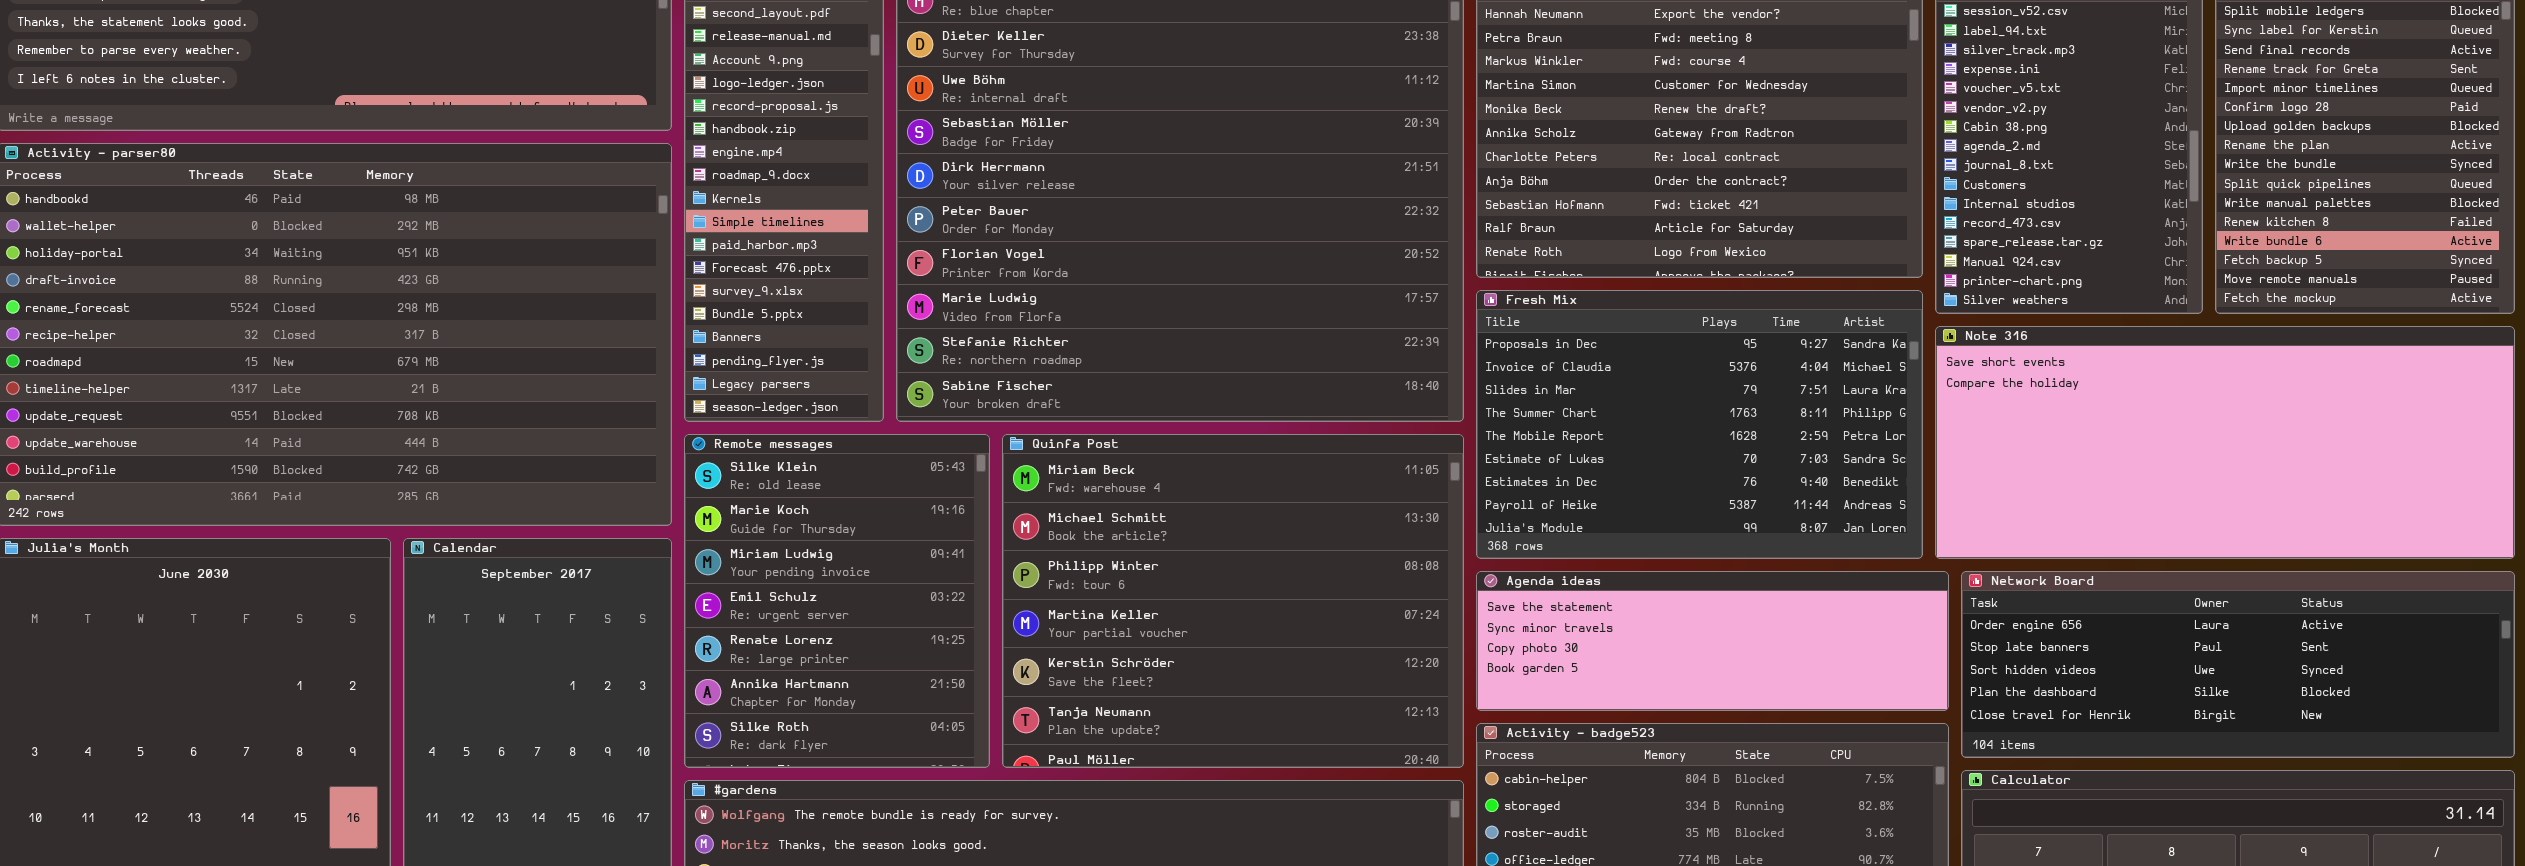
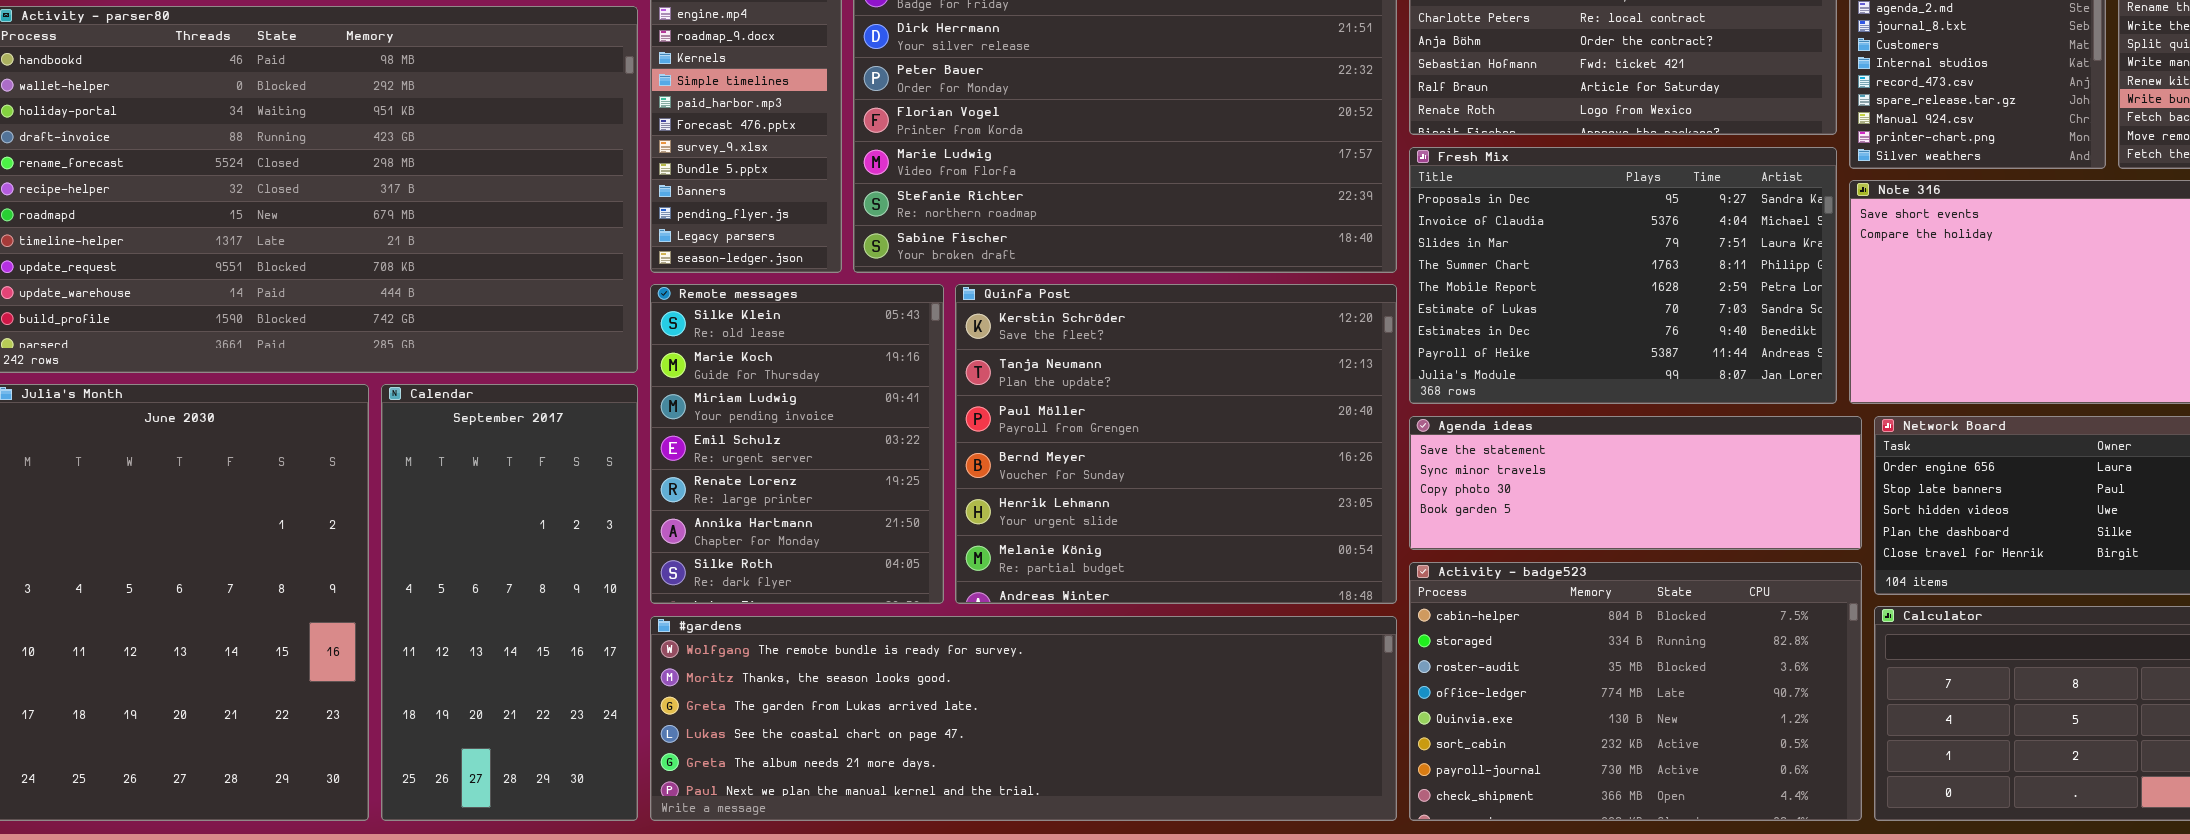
Quinfa Post: [1002,434,1464,768] -> [955,284,1397,604], scrolled down 4 rows

